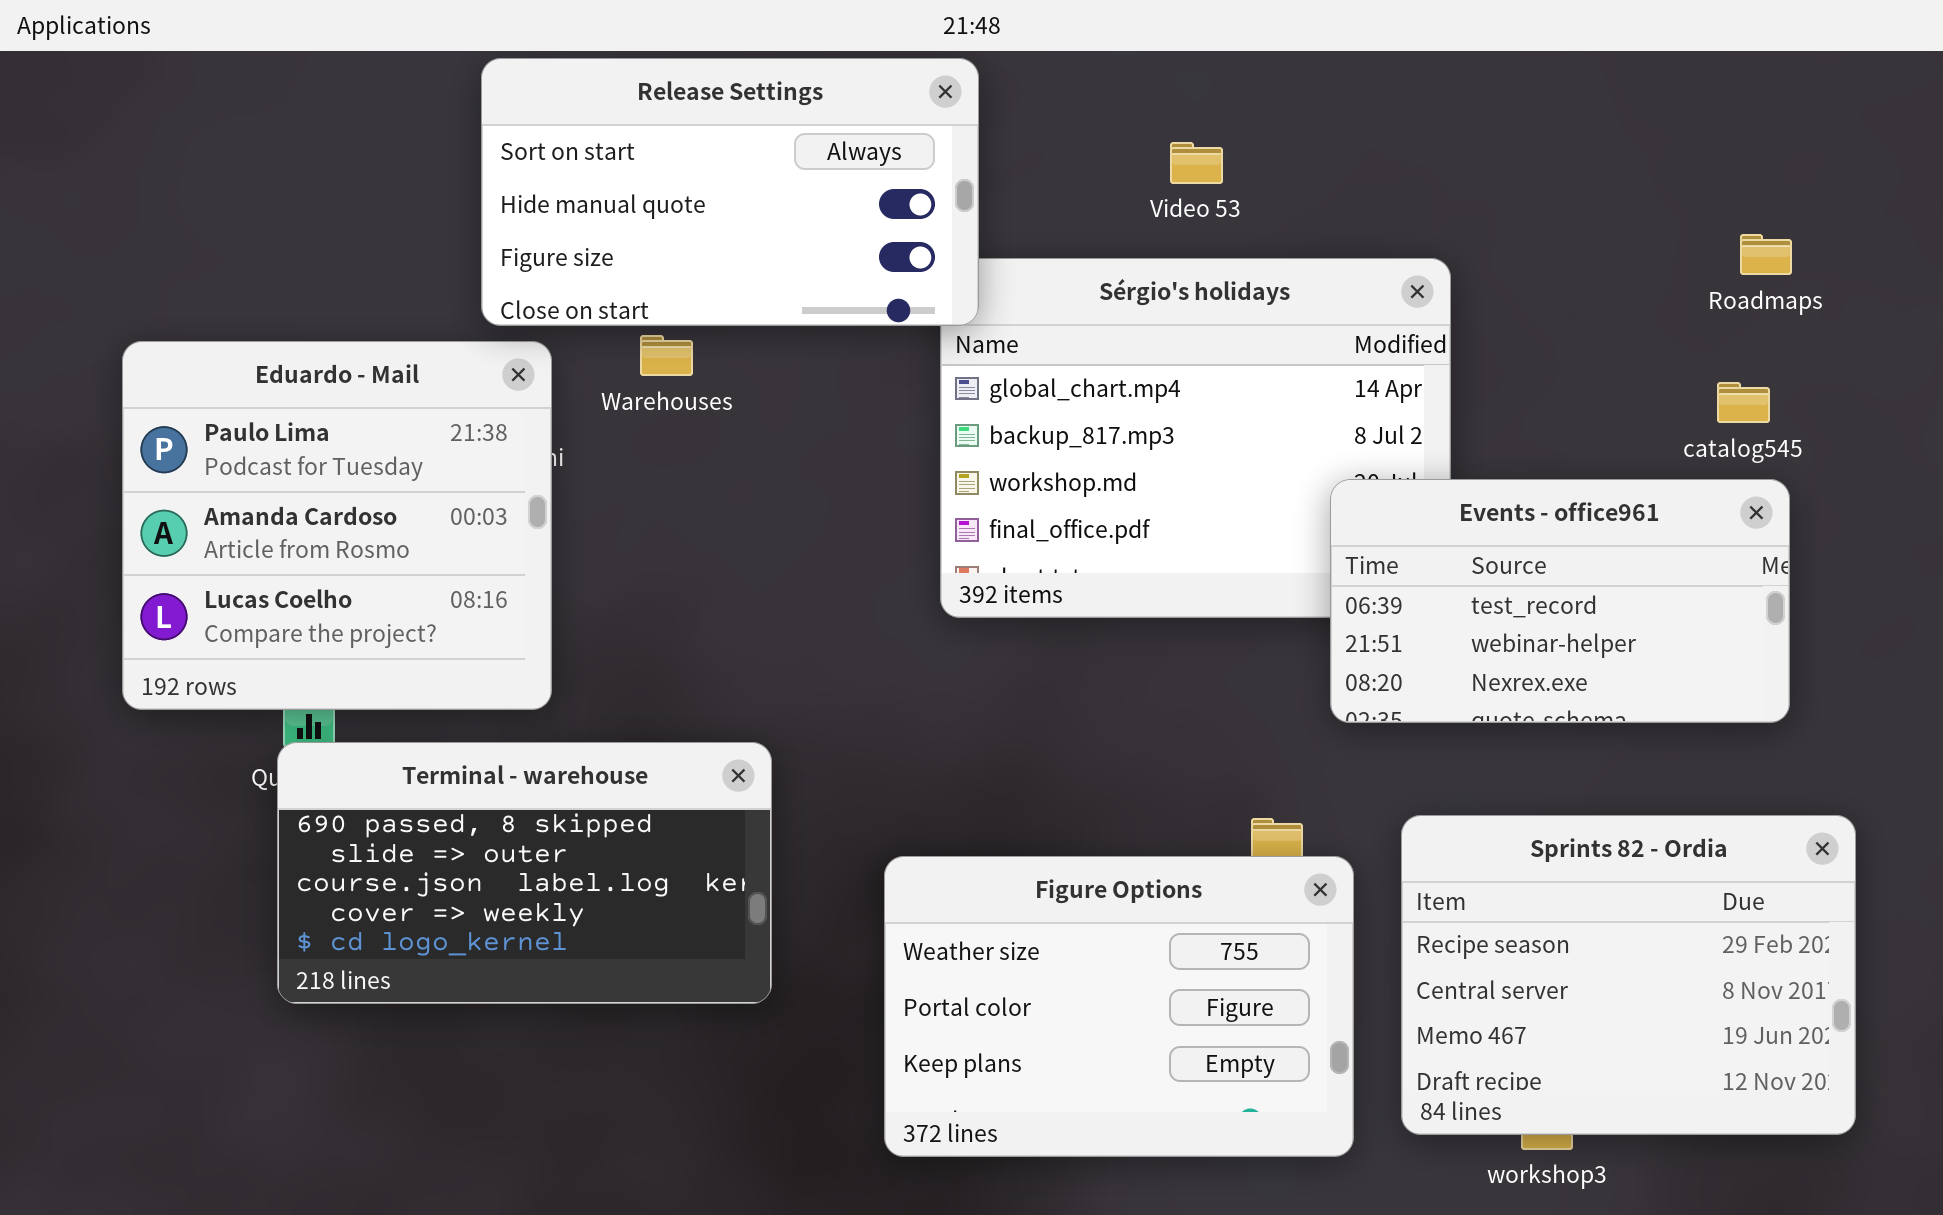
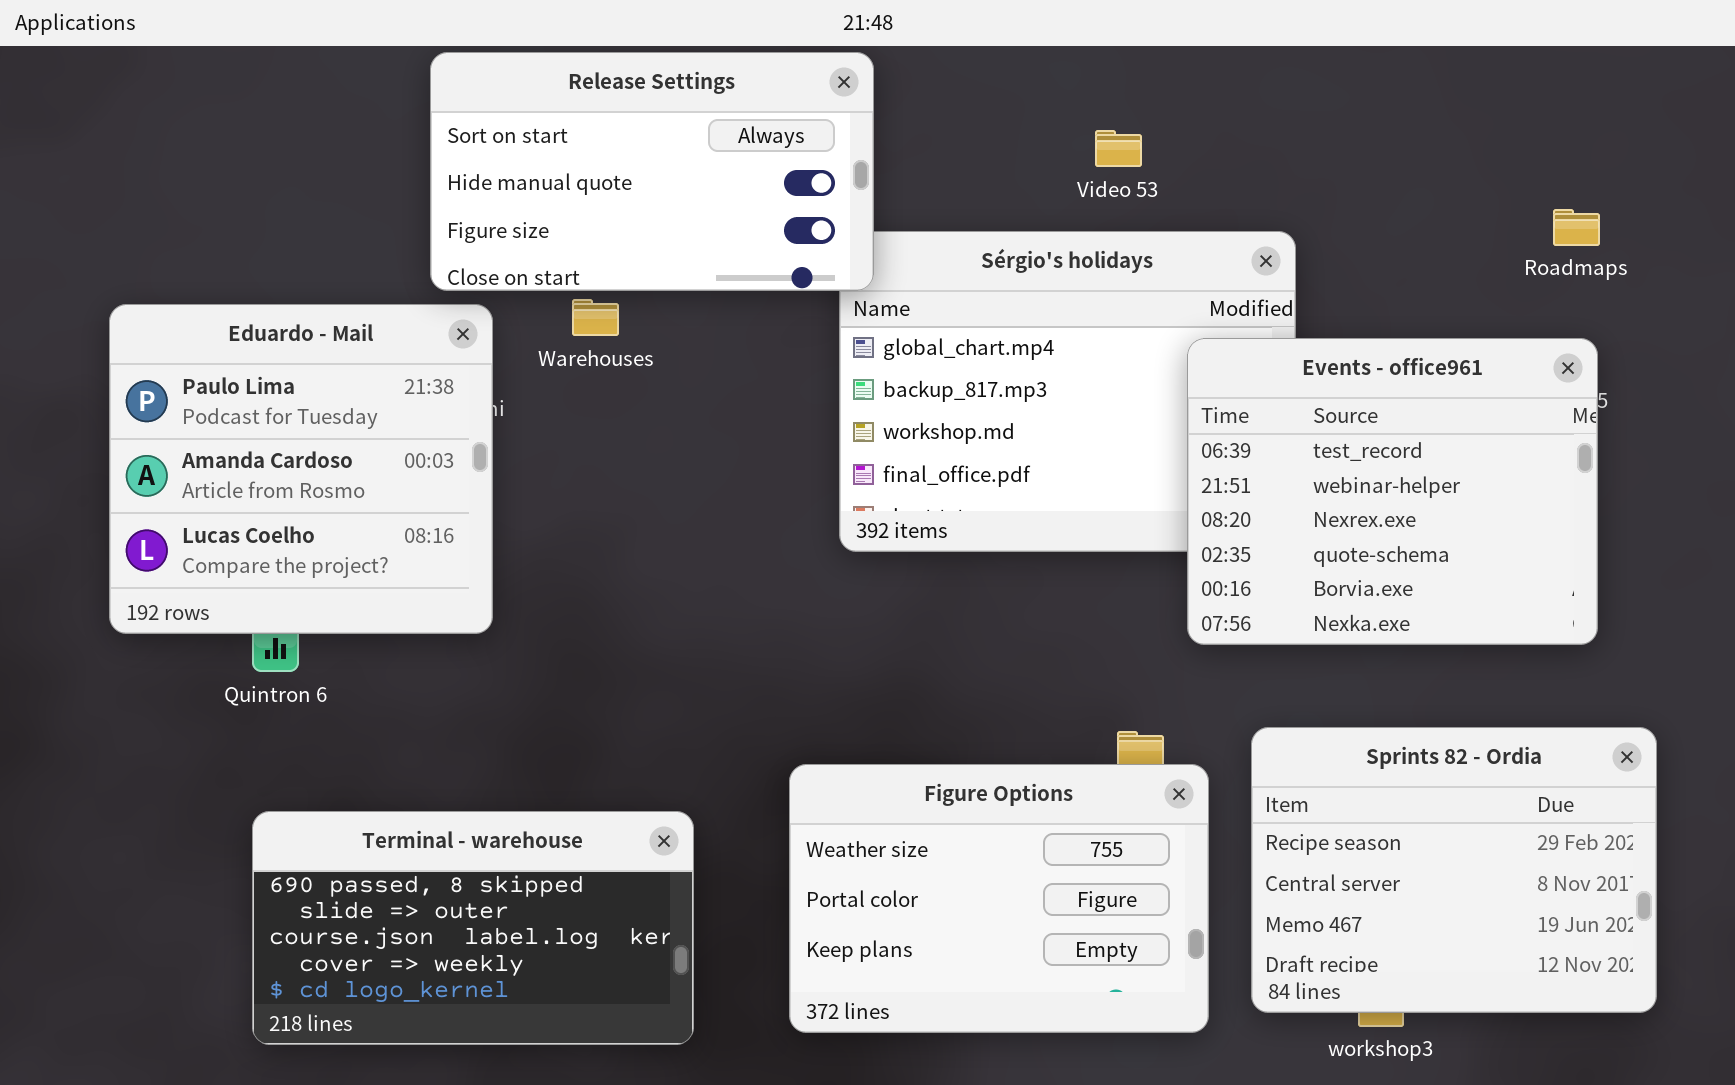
Video 53: [1170,142,1223,184] -> [1095,130,1142,167], moved
Events - office961: [1330,479,1790,723] -> [1187,338,1598,645], resized
Terminal - warehouse: [277,742,772,1004] -> [252,811,694,1045], moved

